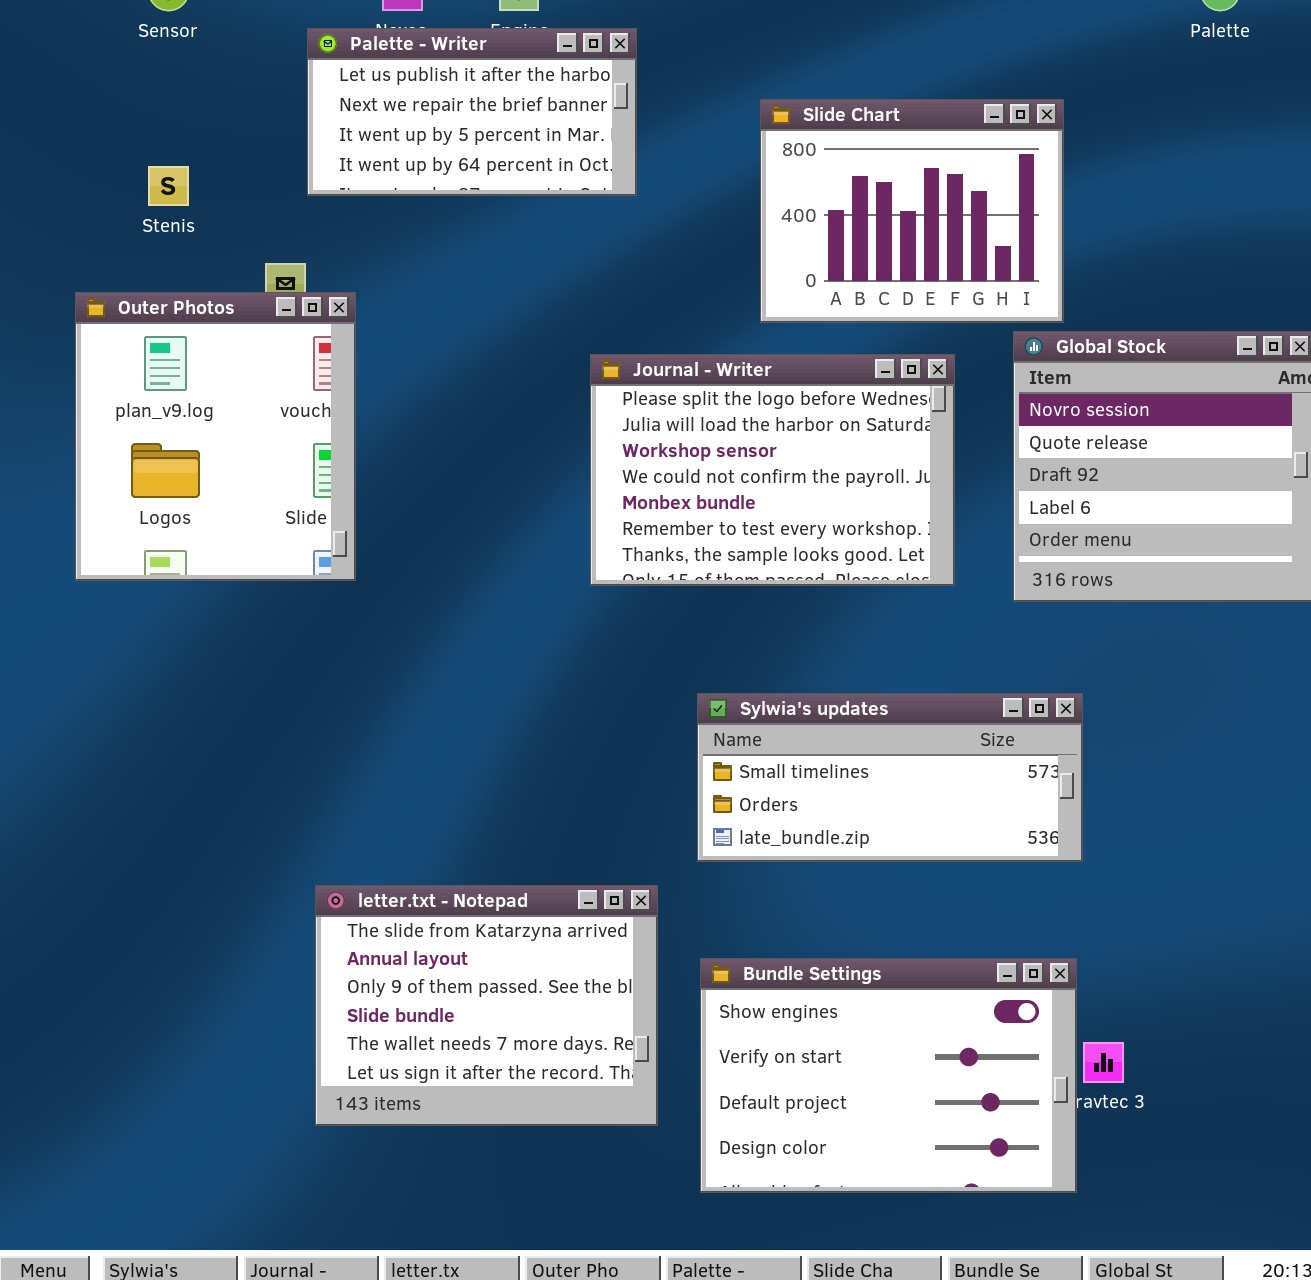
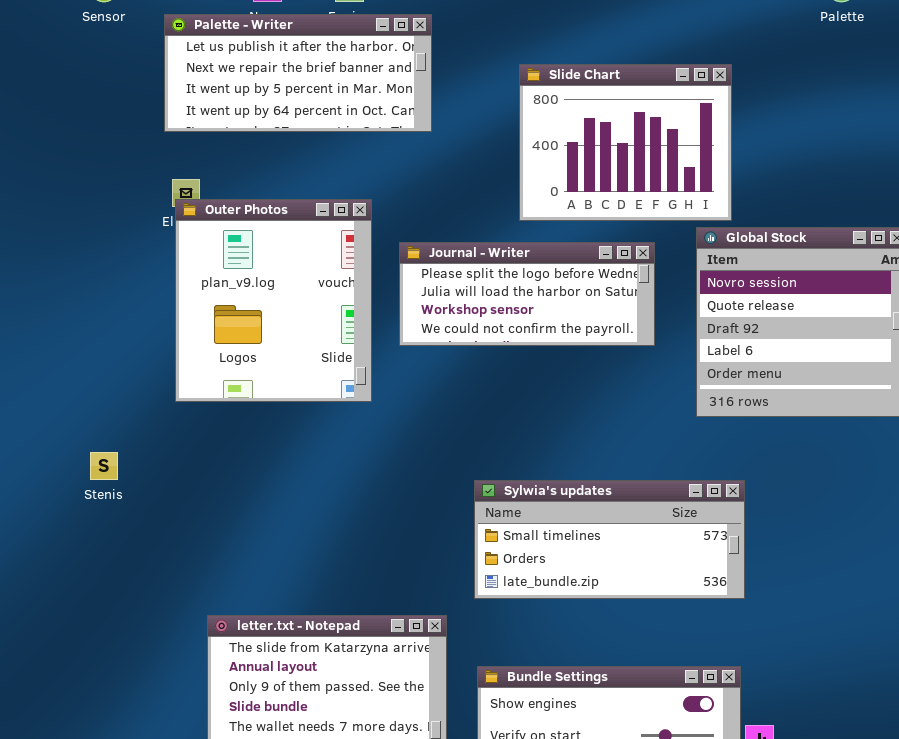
Palette - Writer: [307,28,637,196] -> [164,14,432,132], resized
Stenis: [148,166,189,206] -> [90,452,118,480], moved
Outer Photos: [75,292,356,581] -> [175,199,372,402], moved
Journal - Writer: [590,354,955,586] -> [399,242,655,346], resized

